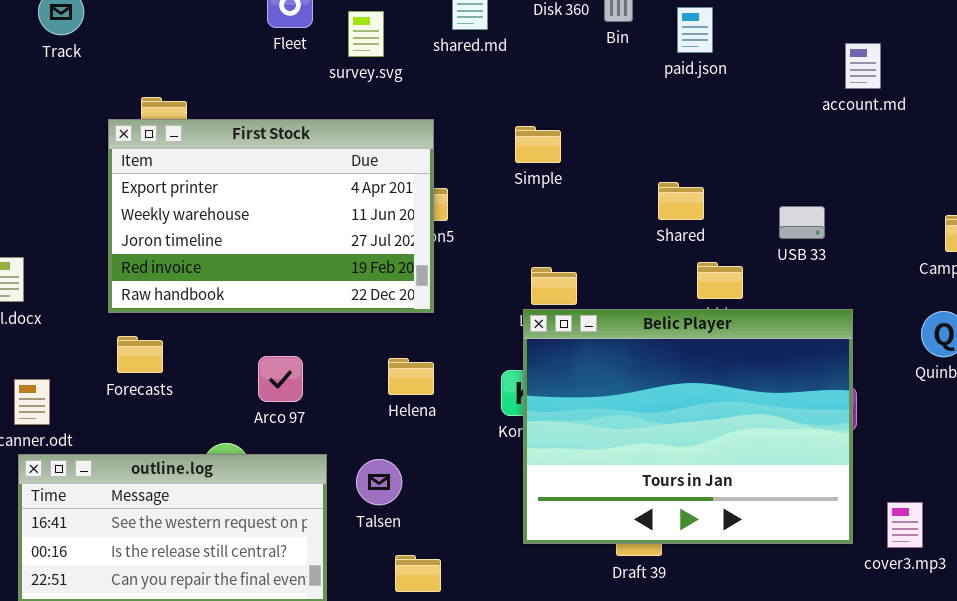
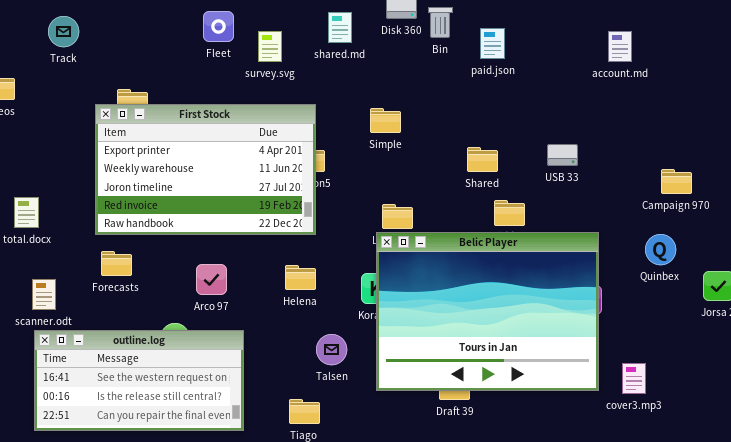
account.md: [845,43,881,89] -> [608,31,632,62], moved
USB 33: [779,206,825,239] -> [547,144,578,166], moved
Talsen: [356,459,402,505] -> [316,334,347,365], moved

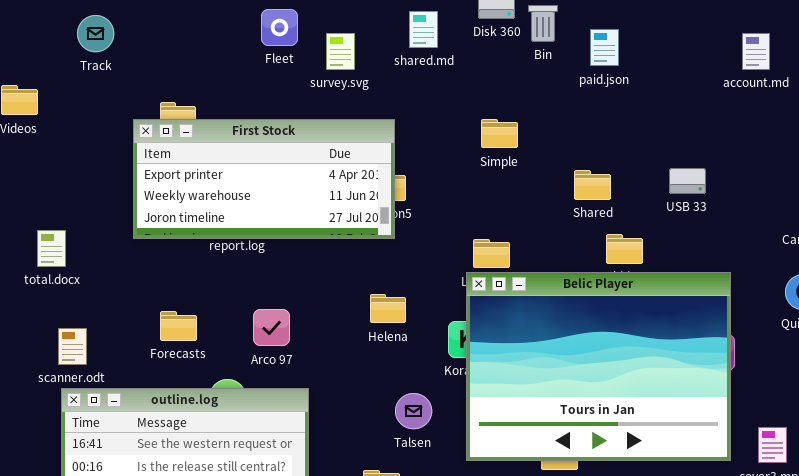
First Stock: [95,104,316,235] -> [133,119,395,239], resized
Simple: [370,108,401,133] -> [481,119,518,148], moved
Forecasts: [101,251,132,276] -> [160,311,197,341], moved
Helena: [285,265,316,290] -> [370,294,406,323], moved

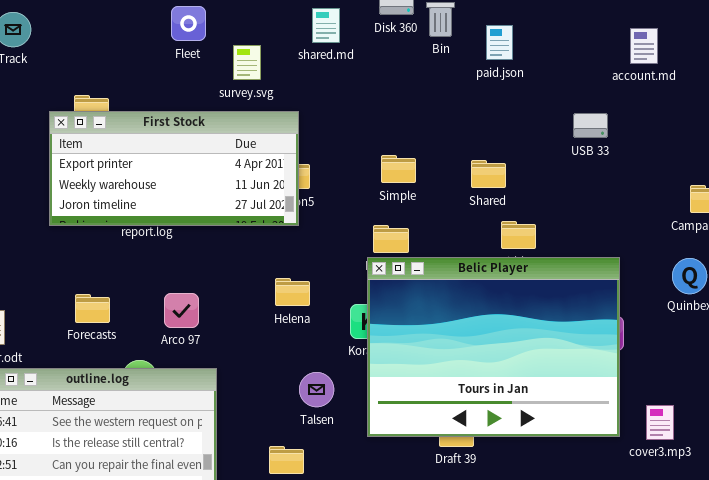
survey.svg: [326,33,355,70] -> [233,45,261,80], moved
Simple: [481,119,518,148] -> [381,155,416,183], moved
USB 33: [669,168,706,194] -> [573,113,608,138], moved

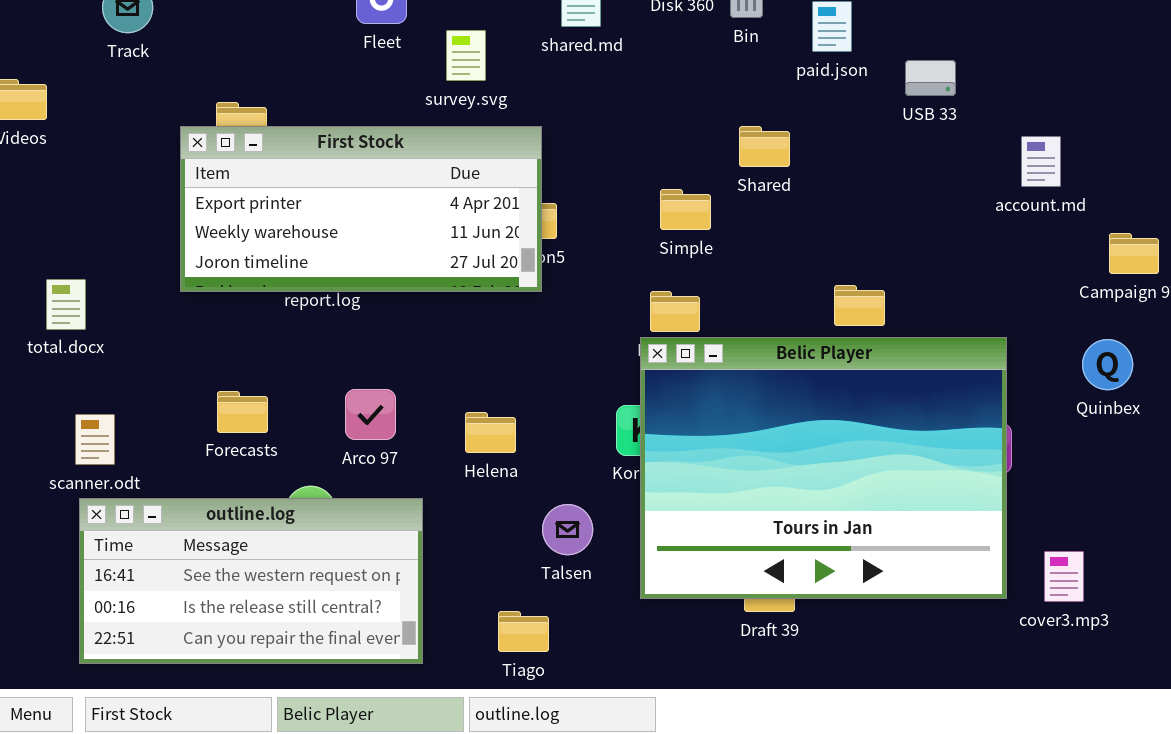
account.md: [630,28,658,64] -> [1021,136,1061,187], moved
USB 33: [573,113,608,138] -> [905,60,956,96], moved
Shared: [471,160,506,188] -> [739,126,790,167], moved
Helena: [275,278,310,306] -> [465,412,516,453], moved

